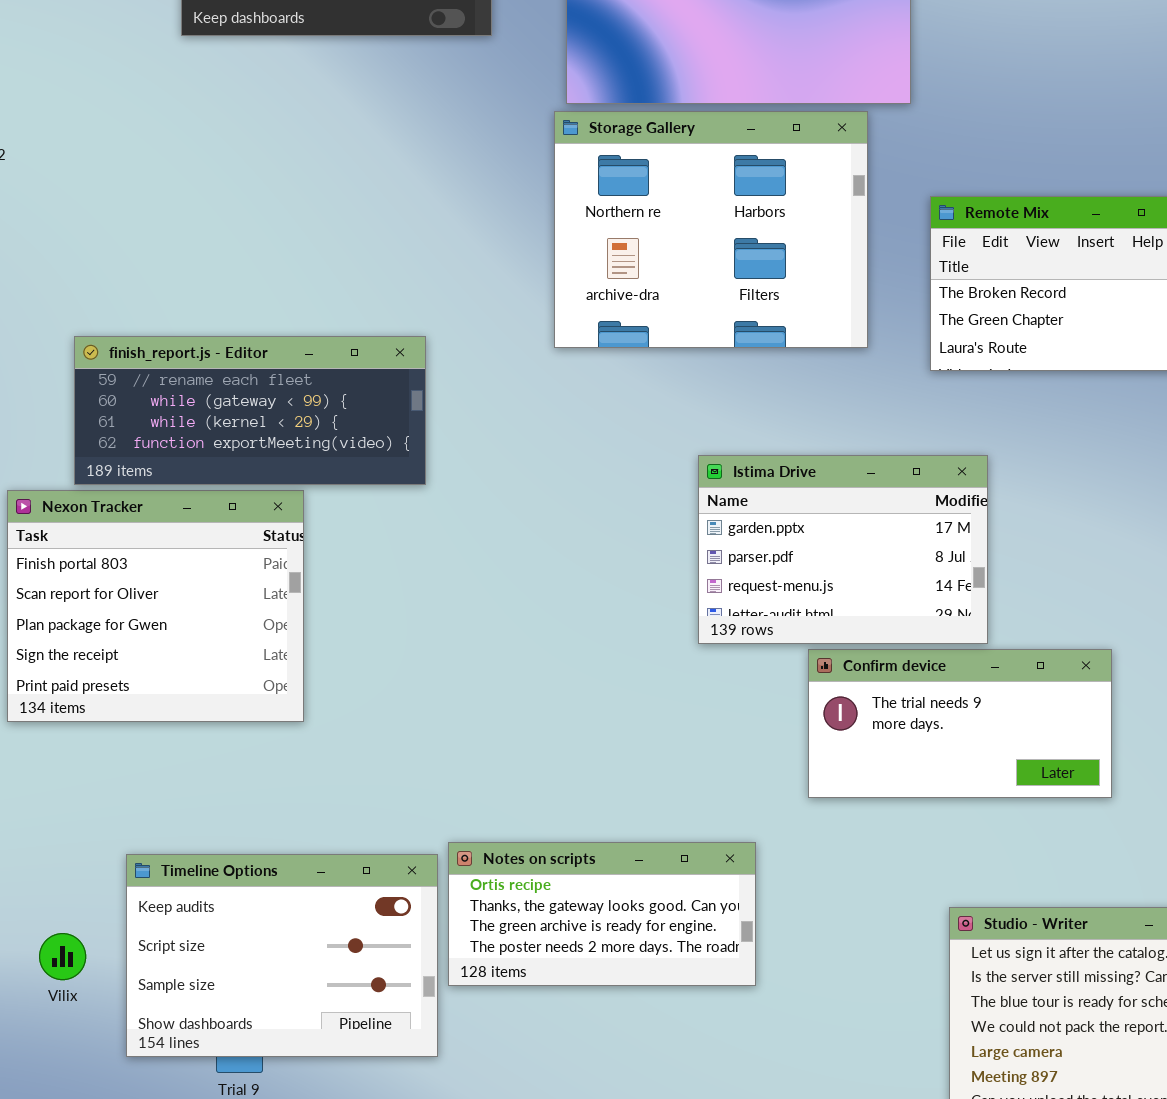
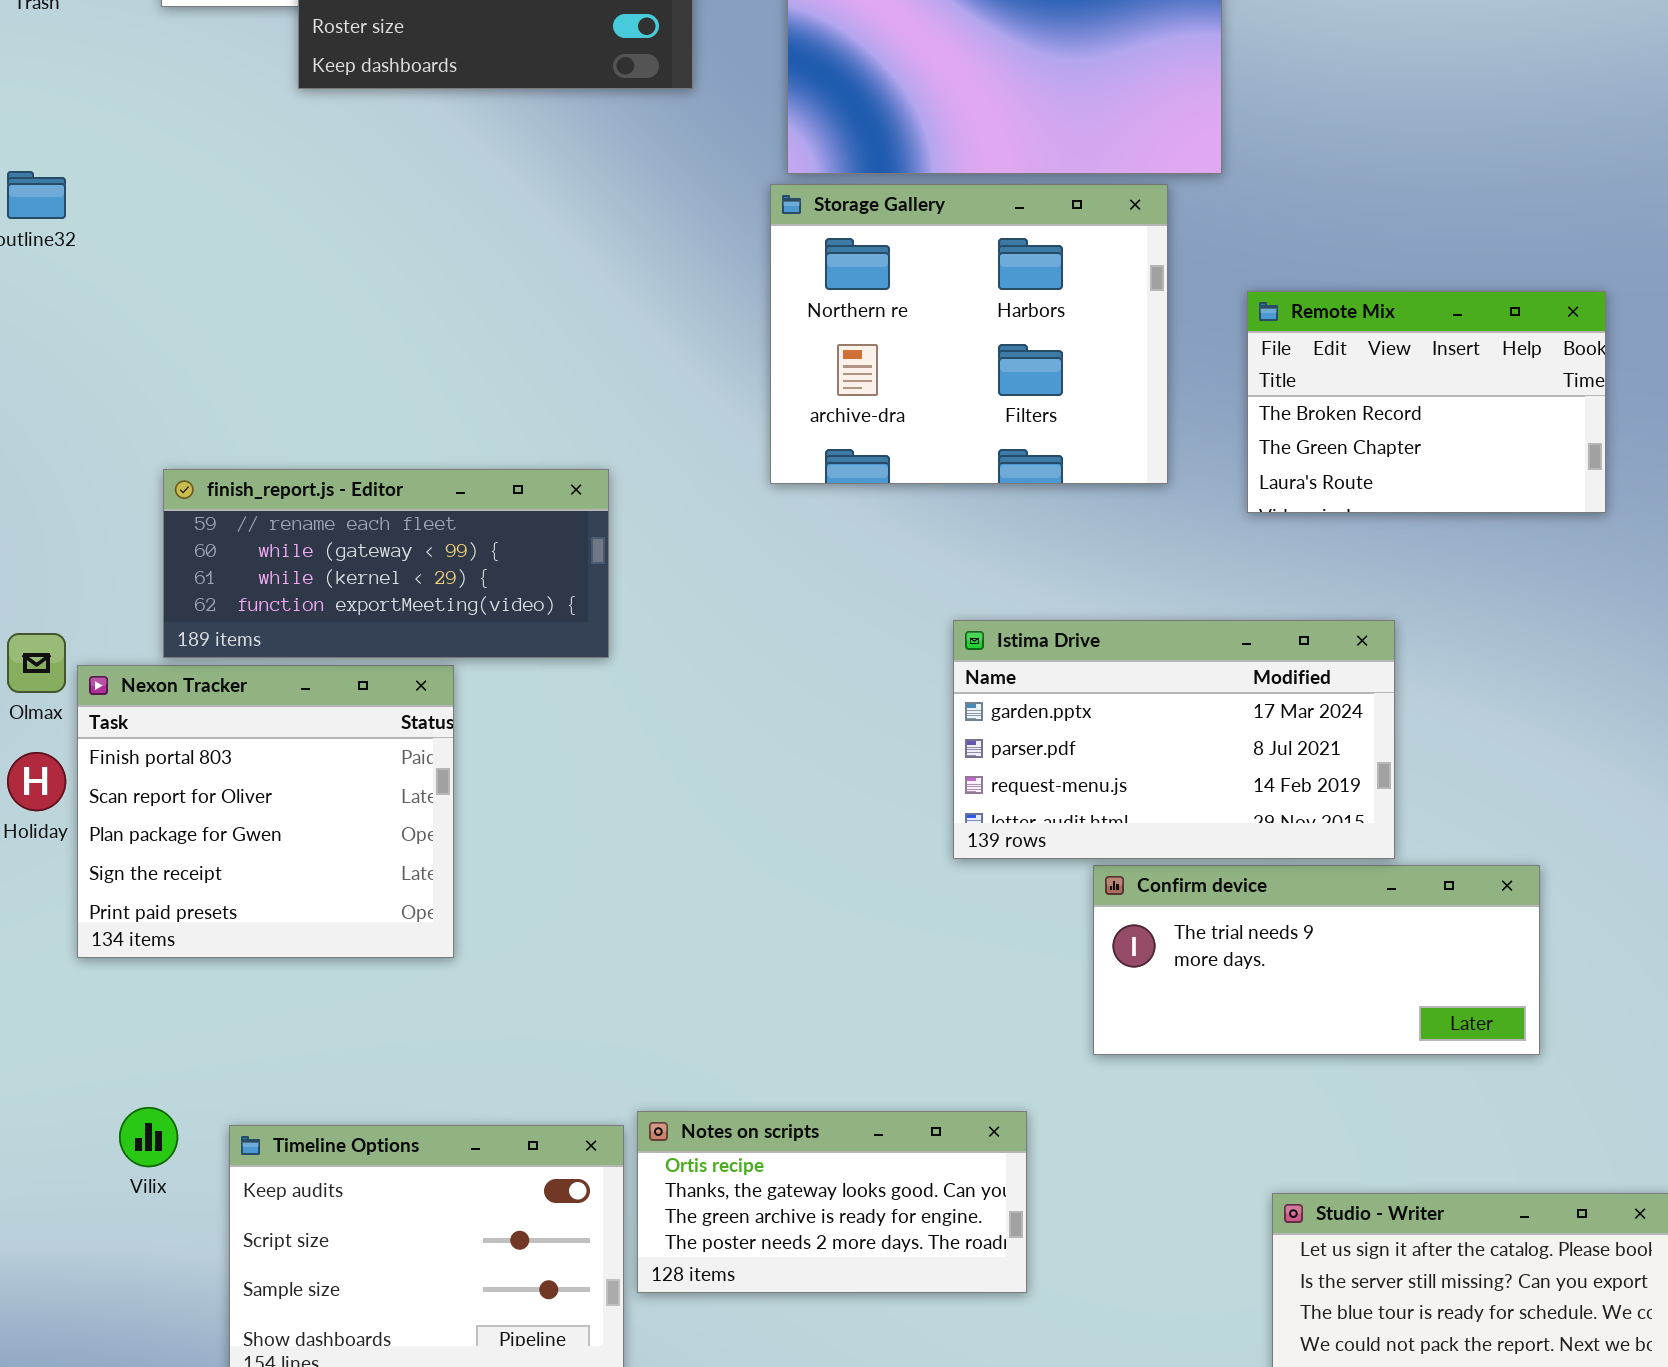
Istima Drive: [698,455,988,644] -> [953,620,1395,859], resized
Confirm device: [808,649,1112,798] -> [1093,865,1540,1055], resized
Vilix: [39,933,86,980] -> [119,1107,178,1167], moved

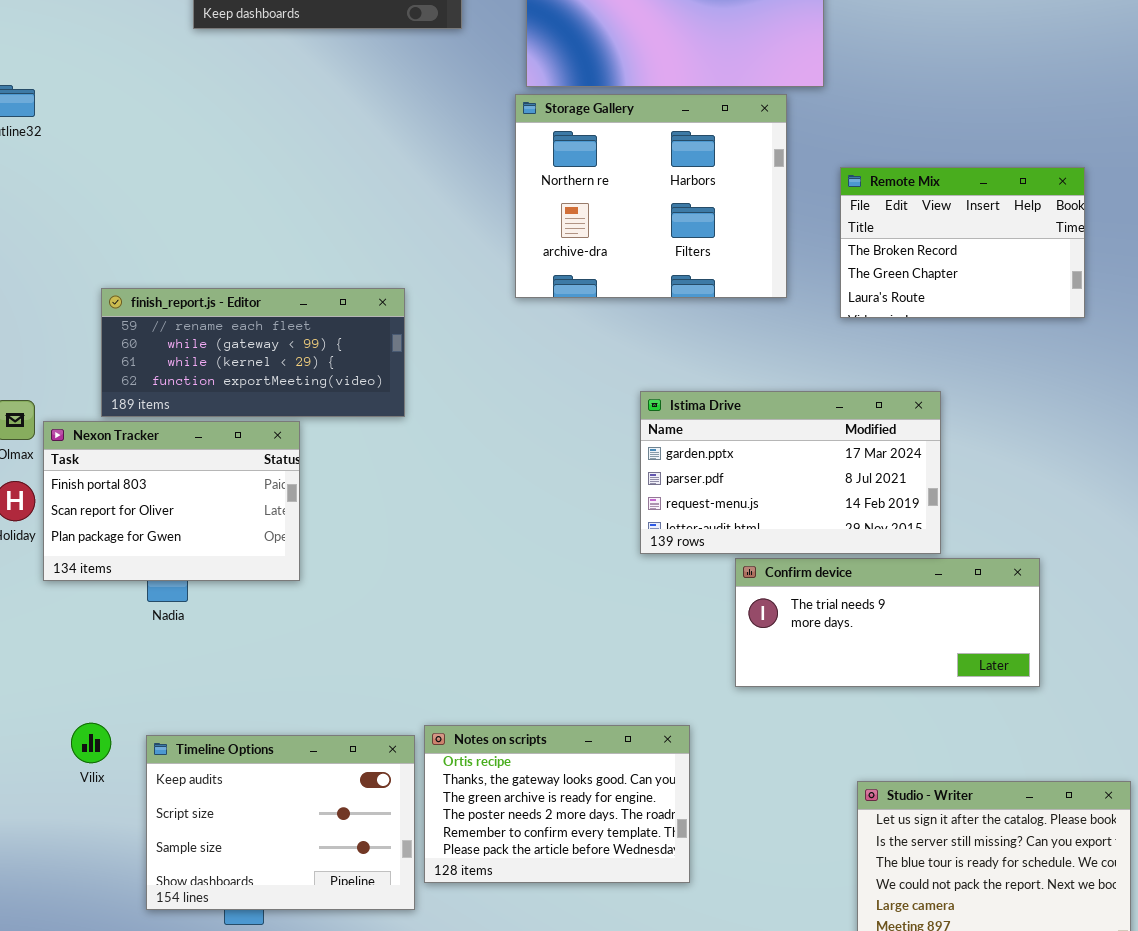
Nexon Tracker: [77,665,454,958] -> [43,421,300,581], resized
Notes on scripts: [637,1111,1027,1293] -> [424,725,690,883], resized

